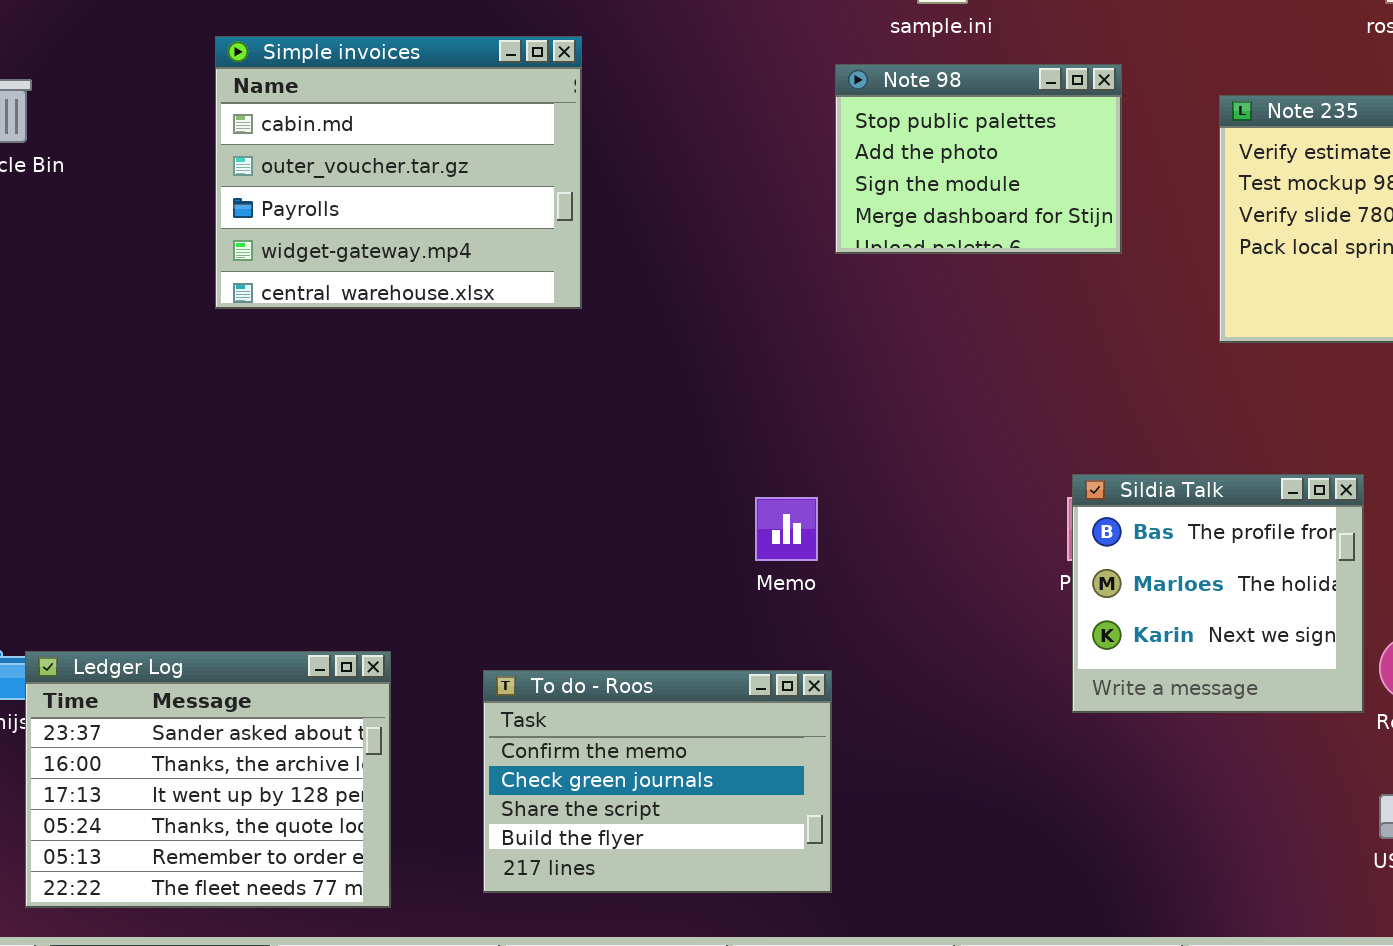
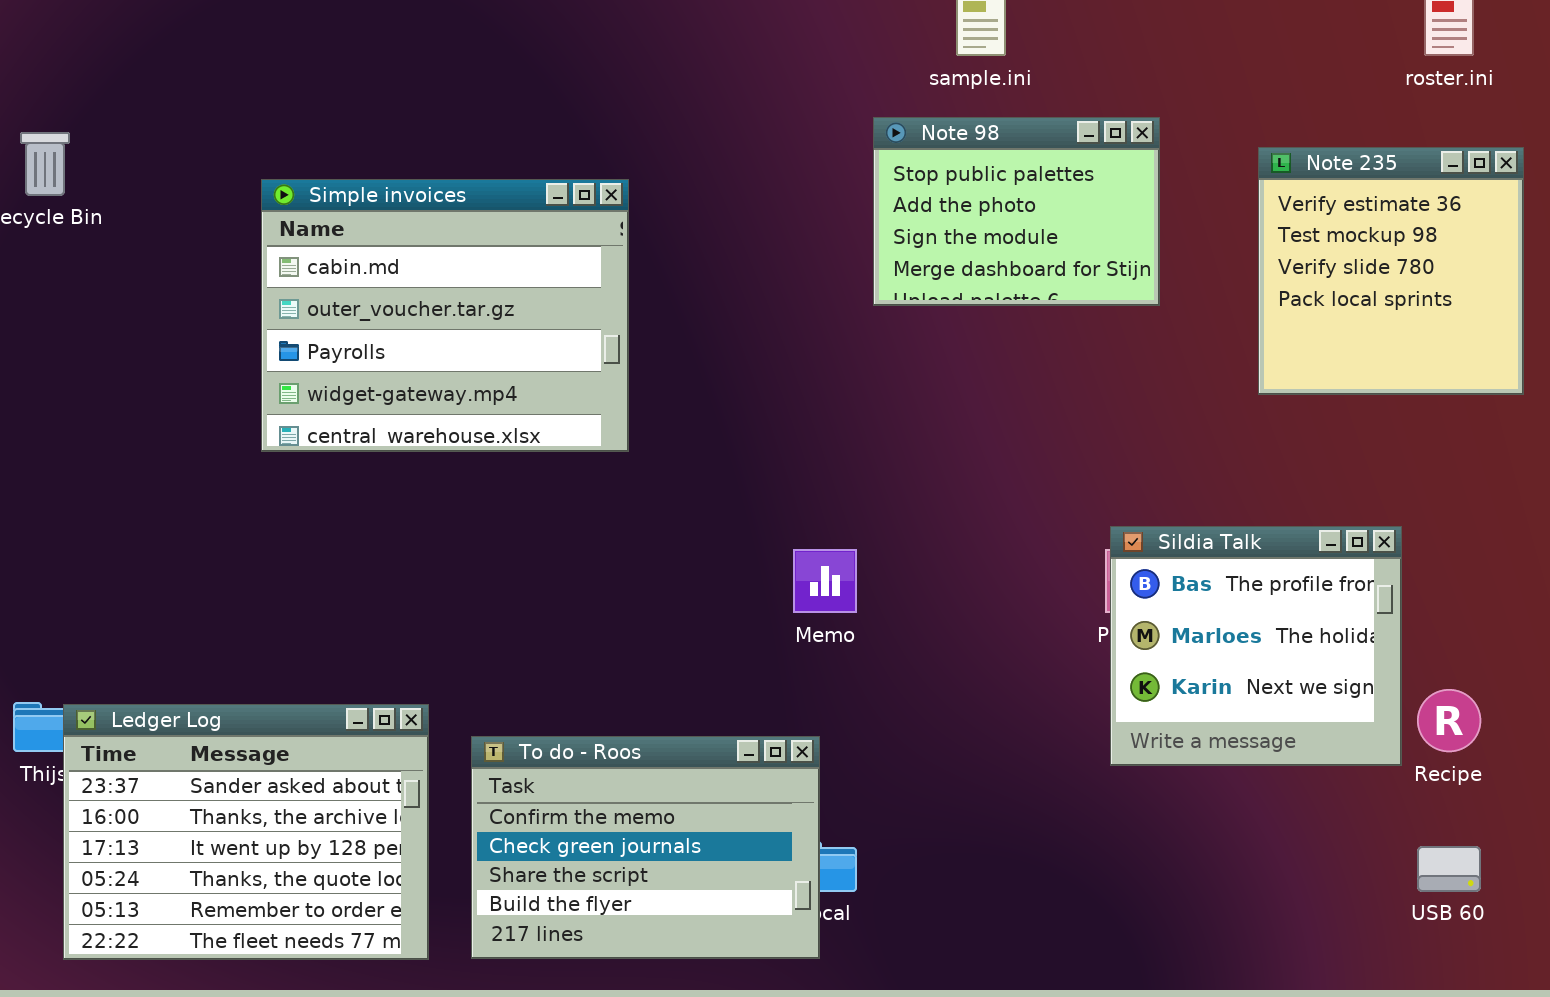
Simple invoices: [215,36,582,309] -> [261,179,629,452], moved
To do - Roos: [483,670,832,893] -> [471,736,820,959], moved

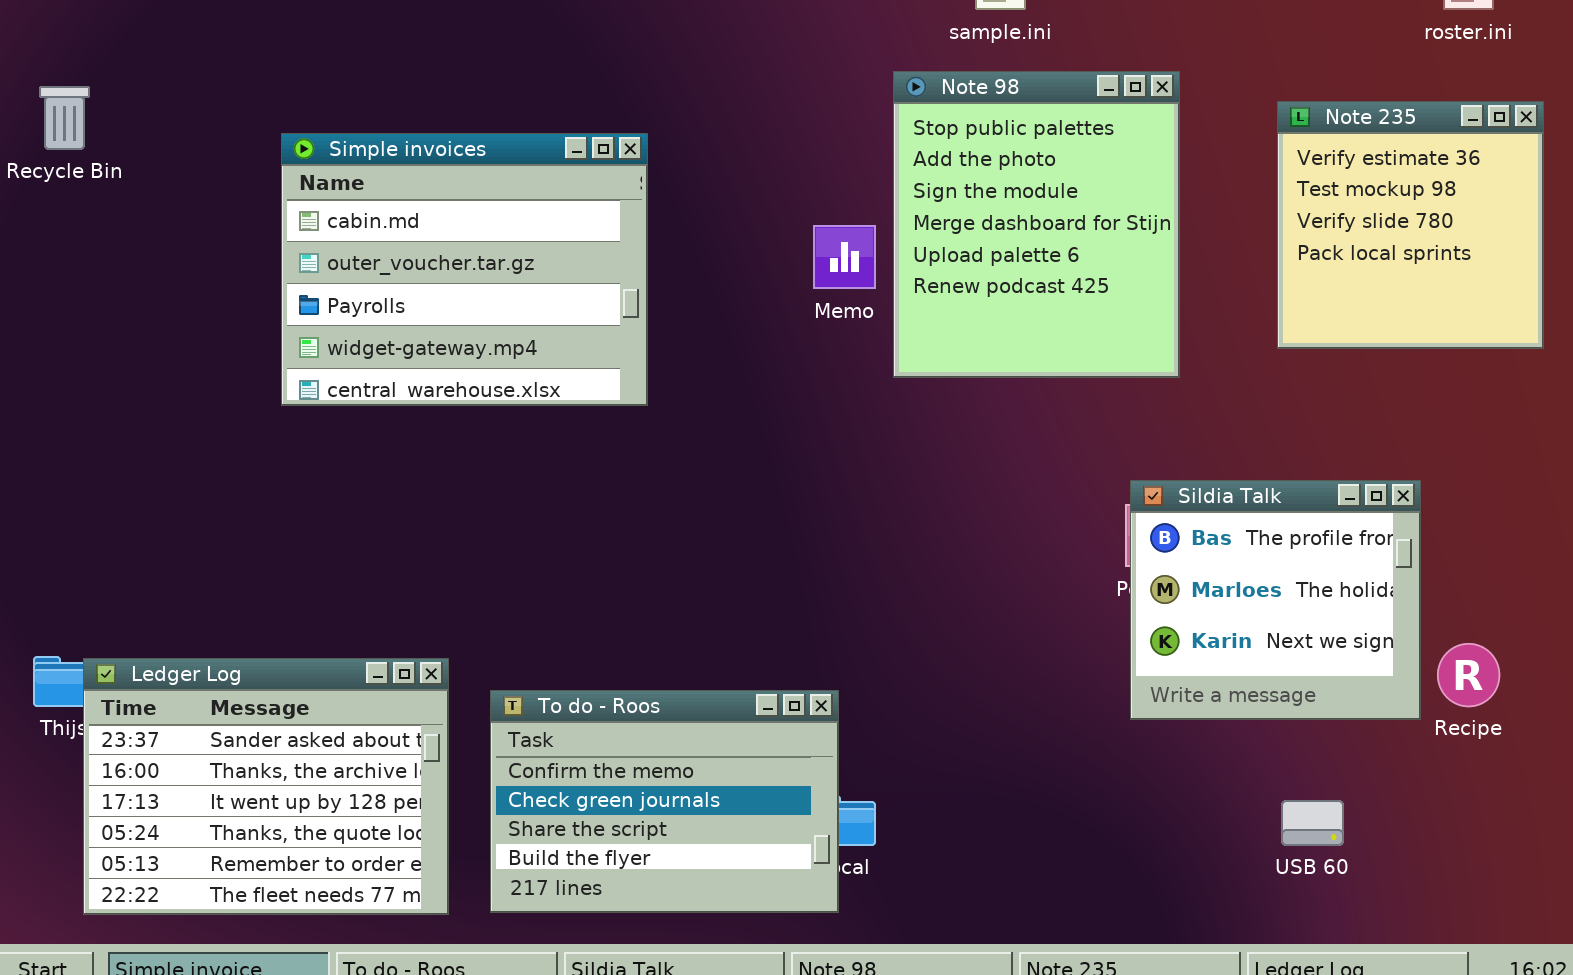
Note 98: [873,117,1160,306] -> [893,71,1180,378], resized
Memo: [793,549,857,613] -> [813,225,876,289], moved
USB 60: [1417,846,1481,892] -> [1281,800,1344,846], moved

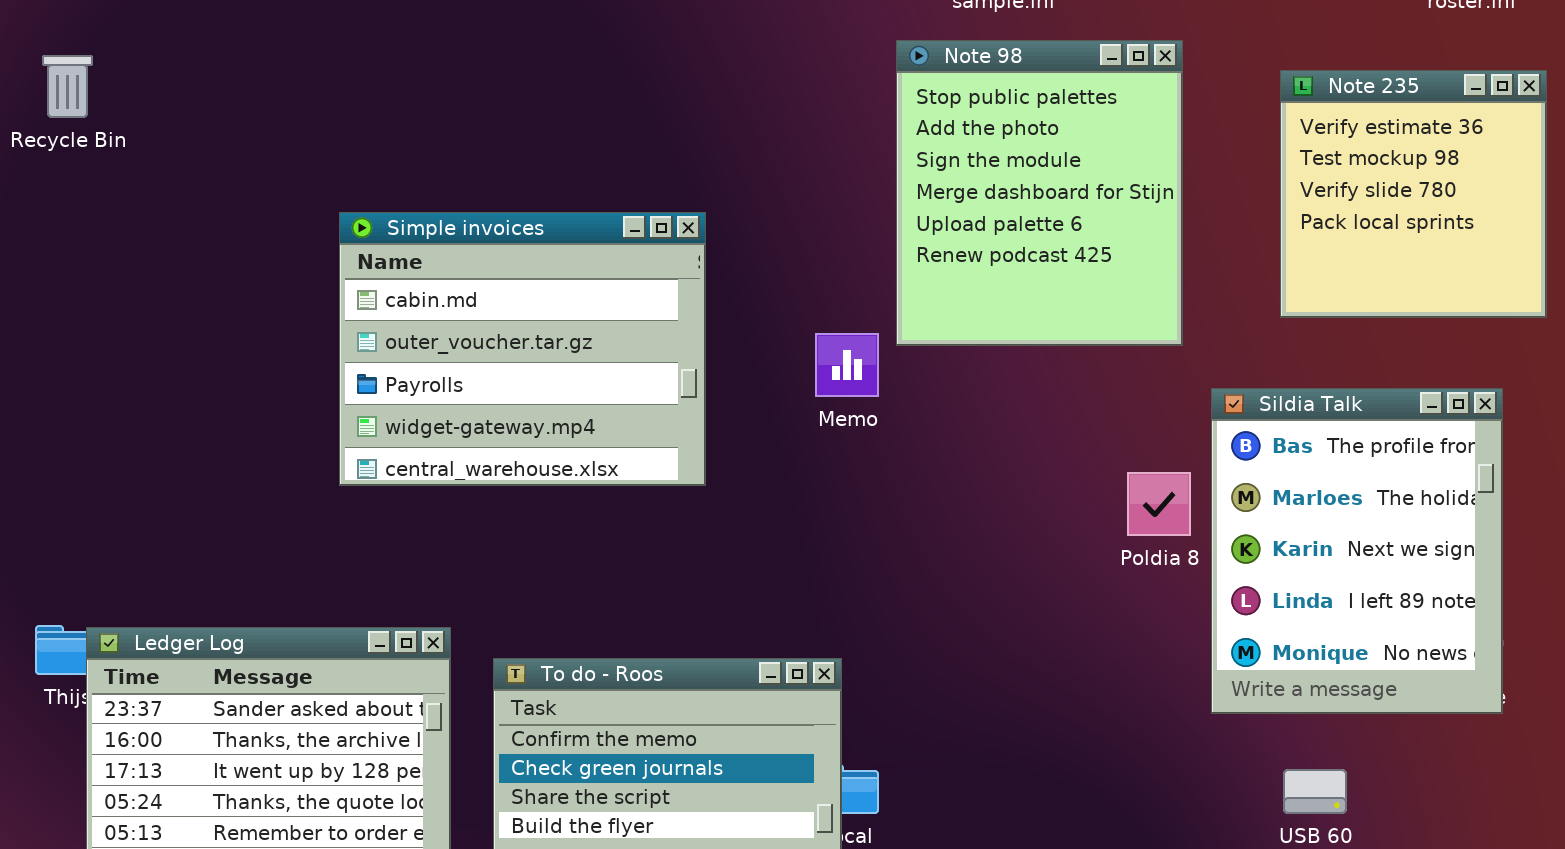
Simple invoices: [281,133,648,406] -> [339,212,706,486], moved
Memo: [813,225,876,289] -> [815,333,879,397], moved
Sildia Talk: [1130,480,1421,720] -> [1211,388,1503,714], moved, resized

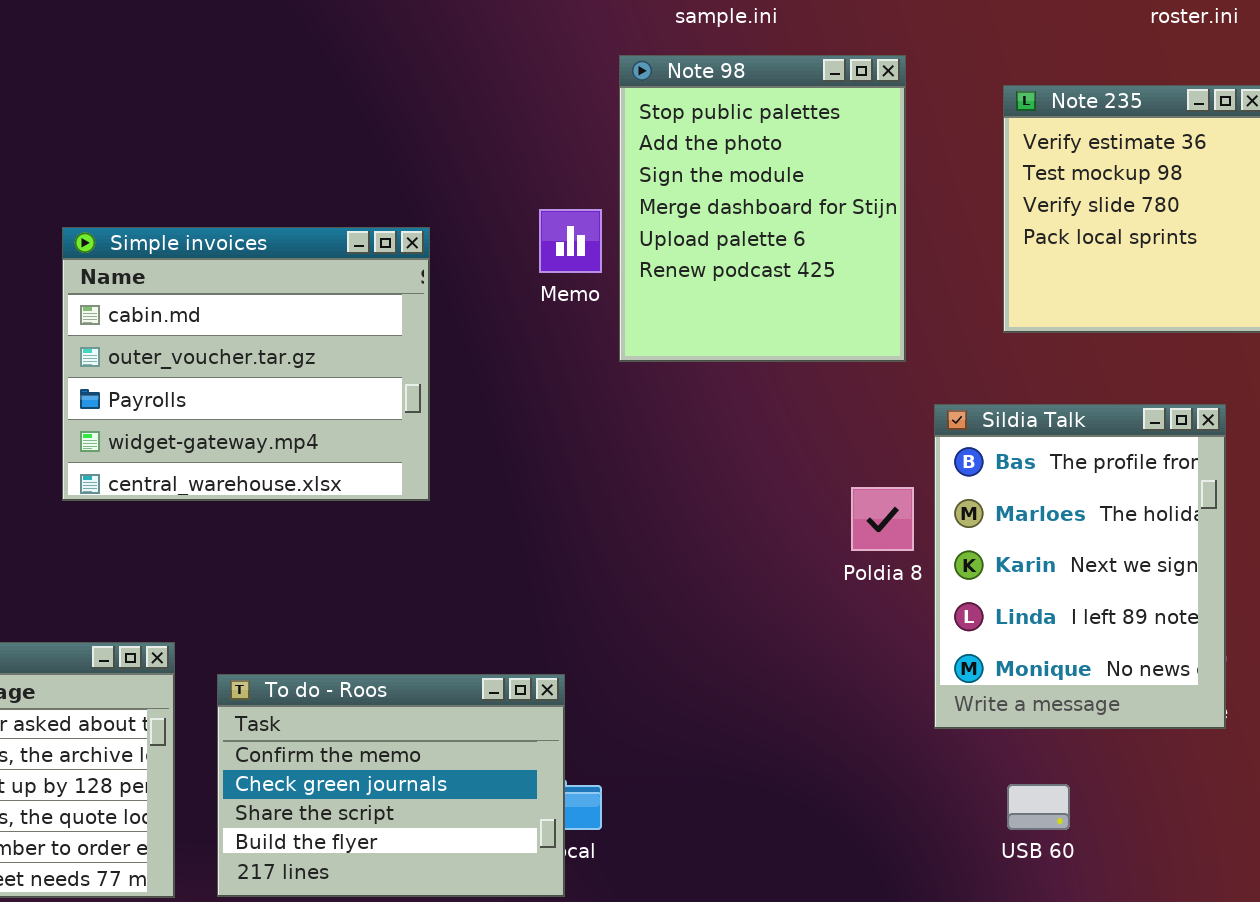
Memo: [815,333,879,397] -> [539,209,602,273], moved

